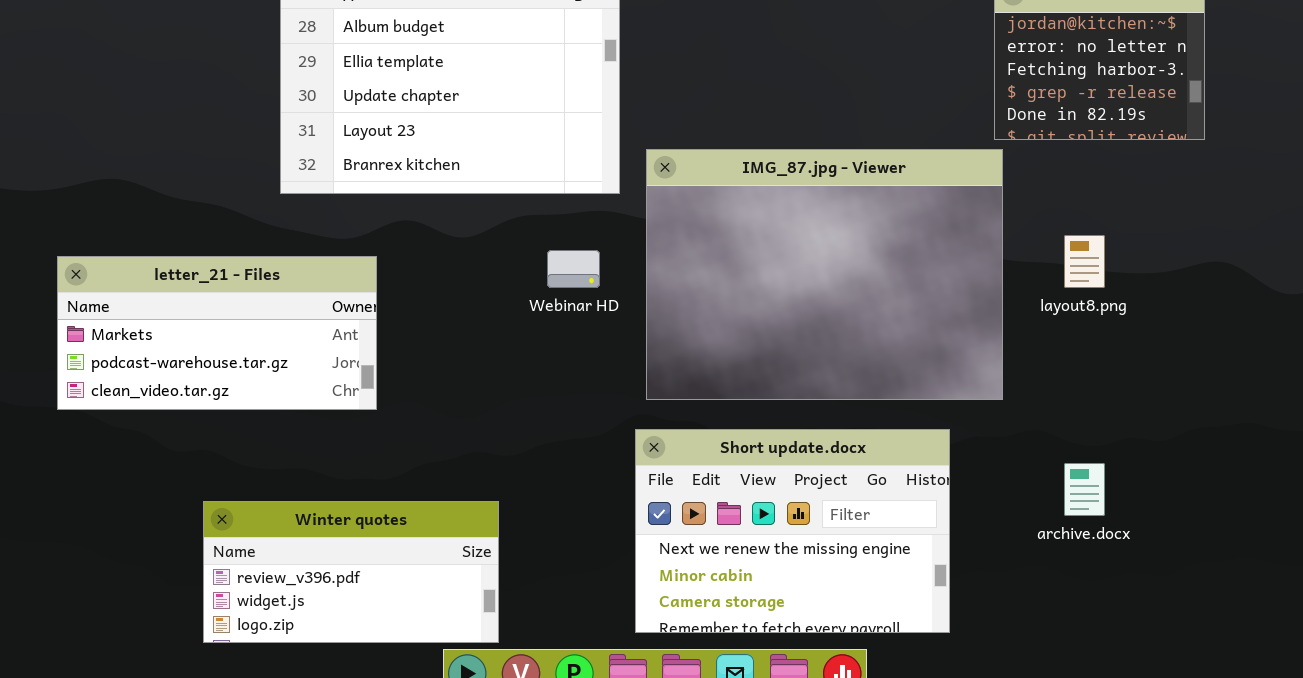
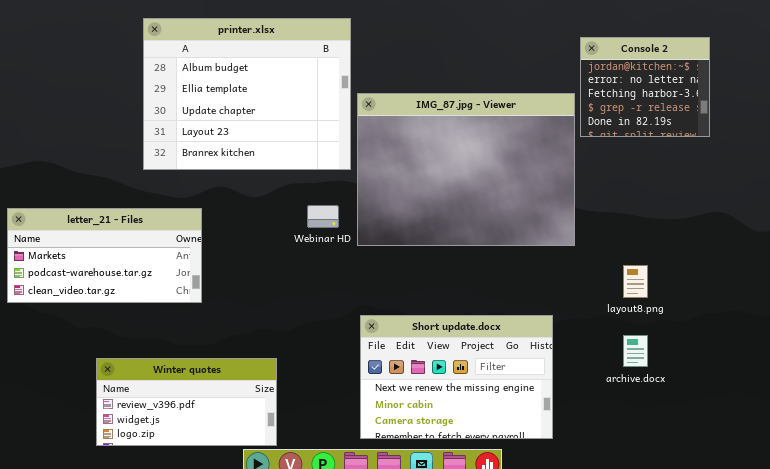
IMG_87.jpg - Viewer: [646,149,1003,400] -> [357,93,575,246], moved
layout8.png: [1064,235,1105,288] -> [623,265,648,298], moved

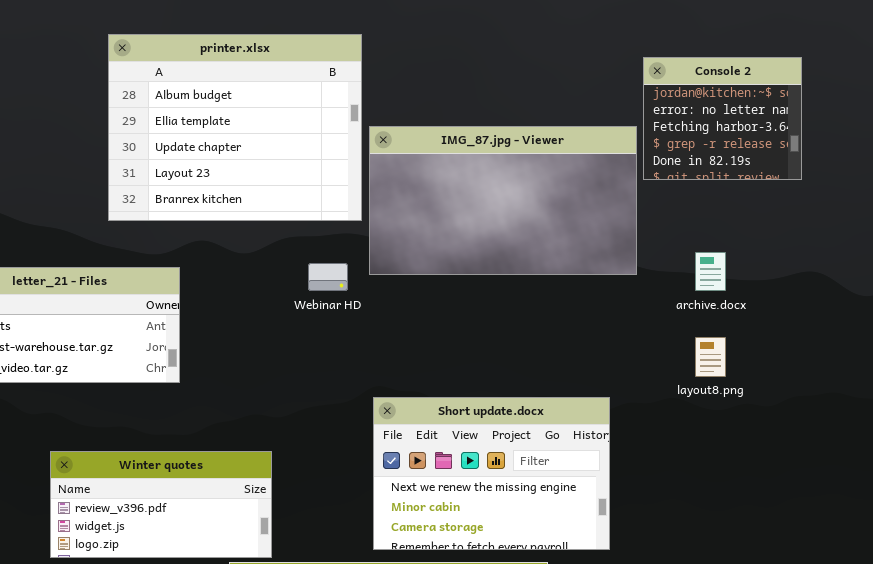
IMG_87.jpg - Viewer: [357,93,575,246] -> [369,126,637,275], resized
archive.docx: [623,335,648,367] -> [695,252,726,291], moved

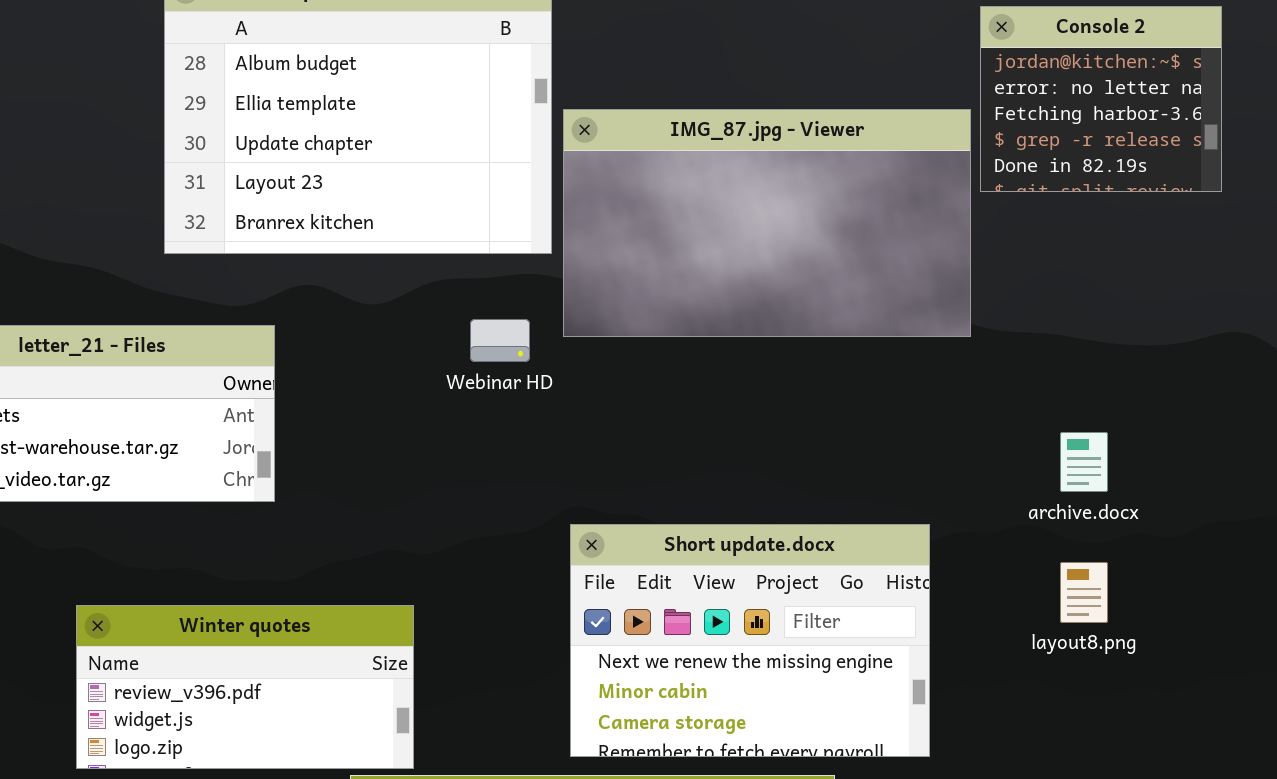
archive.docx: [695,252,726,291] -> [1060,432,1108,492], moved
layout8.png: [695,337,726,377] -> [1060,562,1108,623], moved

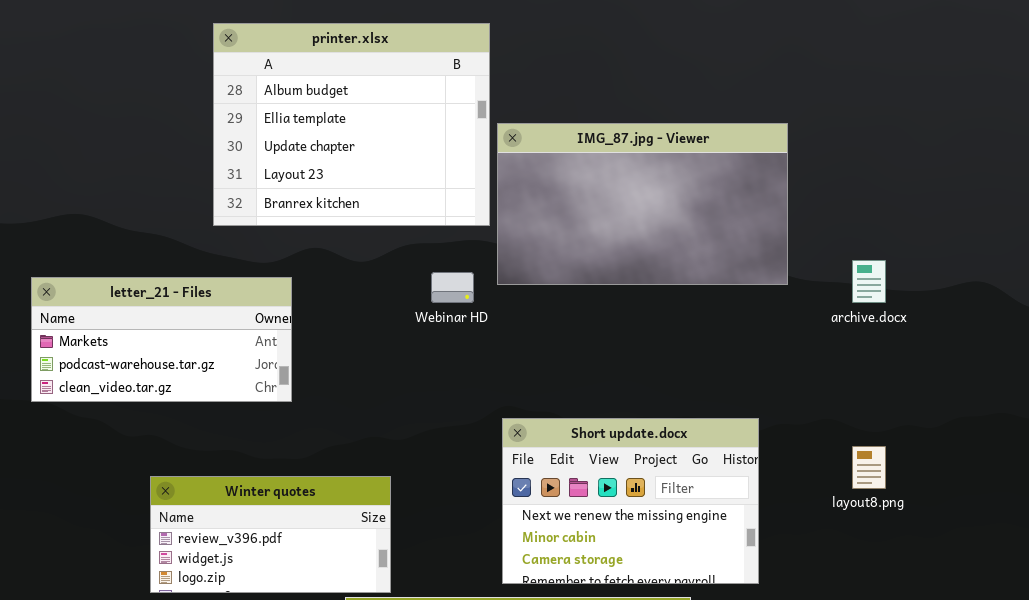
Console 2: [980,6,1222,192] -> none, closed
archive.docx: [1060,432,1108,492] -> [852,260,886,303], moved

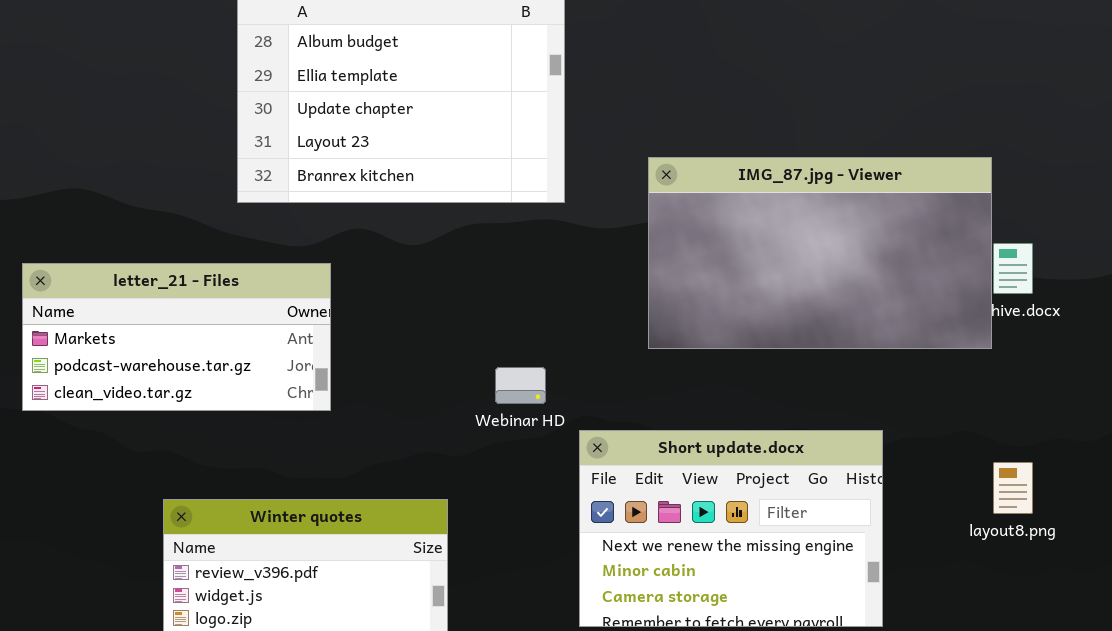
IMG_87.jpg - Viewer: [497,123,788,285] -> [648,157,992,349], moved
Webinar HD: [431,272,474,303] -> [495,367,546,404], moved

